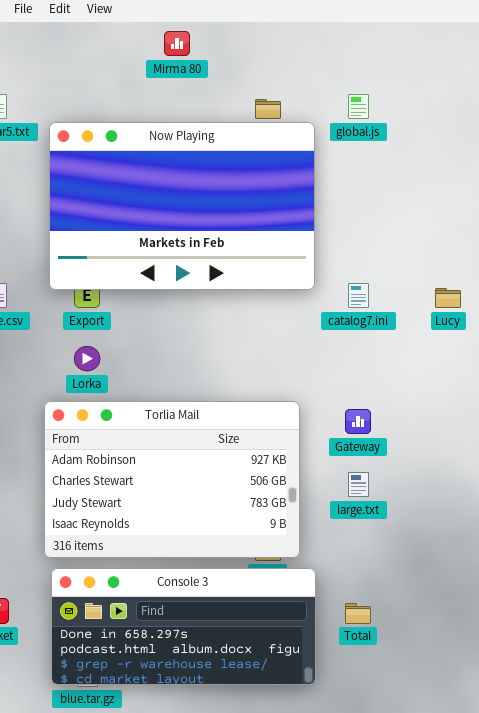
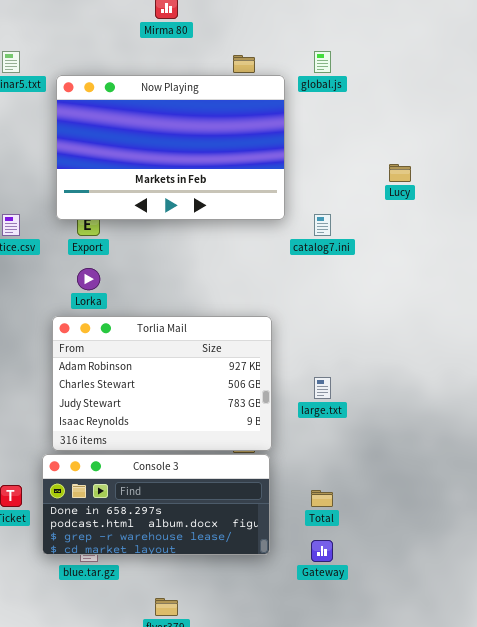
Lucy: [435,288,461,308] -> [389,164,411,182], moved
Gateway: [345,409,371,434] -> [311,540,333,562], moved
Console 3: [51,568,316,685] -> [42,454,270,555], moved

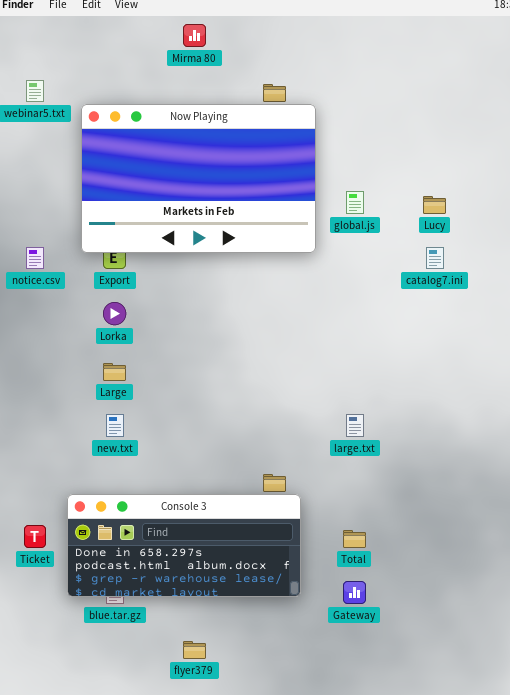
global.js: [314,51,331,73] -> [346,191,364,214], moved
catalog7.ini: [314,214,331,236] -> [426,247,444,269], moved
Torlia Mail: [52,316,272,451] -> none, closed

